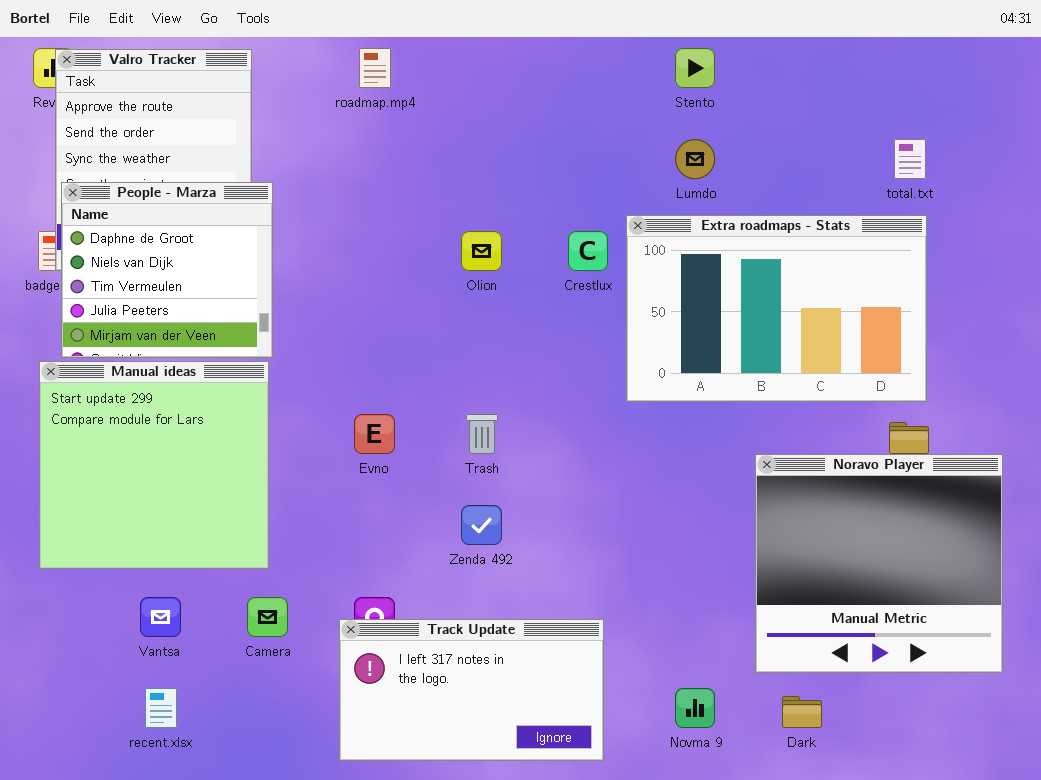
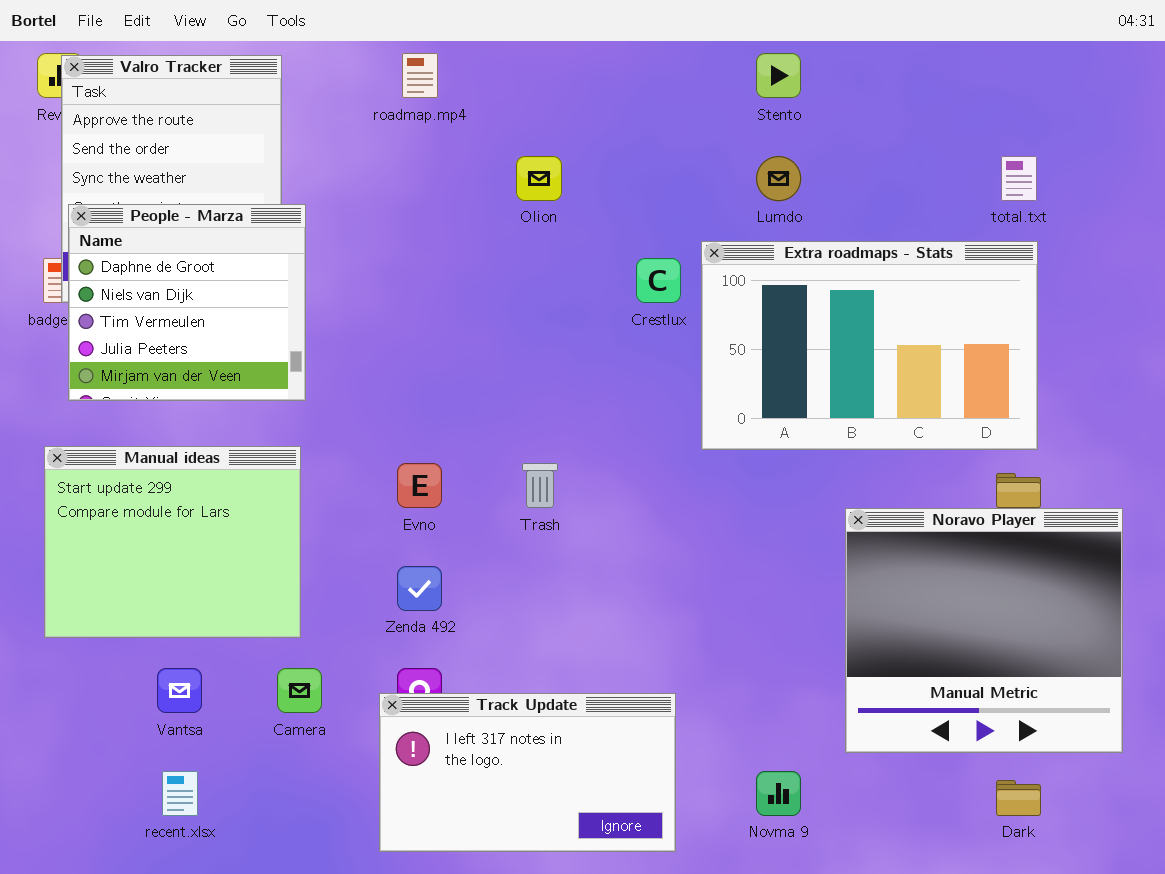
Olion: [461,231,502,271] -> [516,156,562,201], moved
Manual ideas: [39,361,269,569] -> [44,446,301,638], resized
Zenda 492: [461,505,502,545] -> [397,566,442,611], moved
Dark: [782,696,822,728] -> [996,780,1041,816], moved

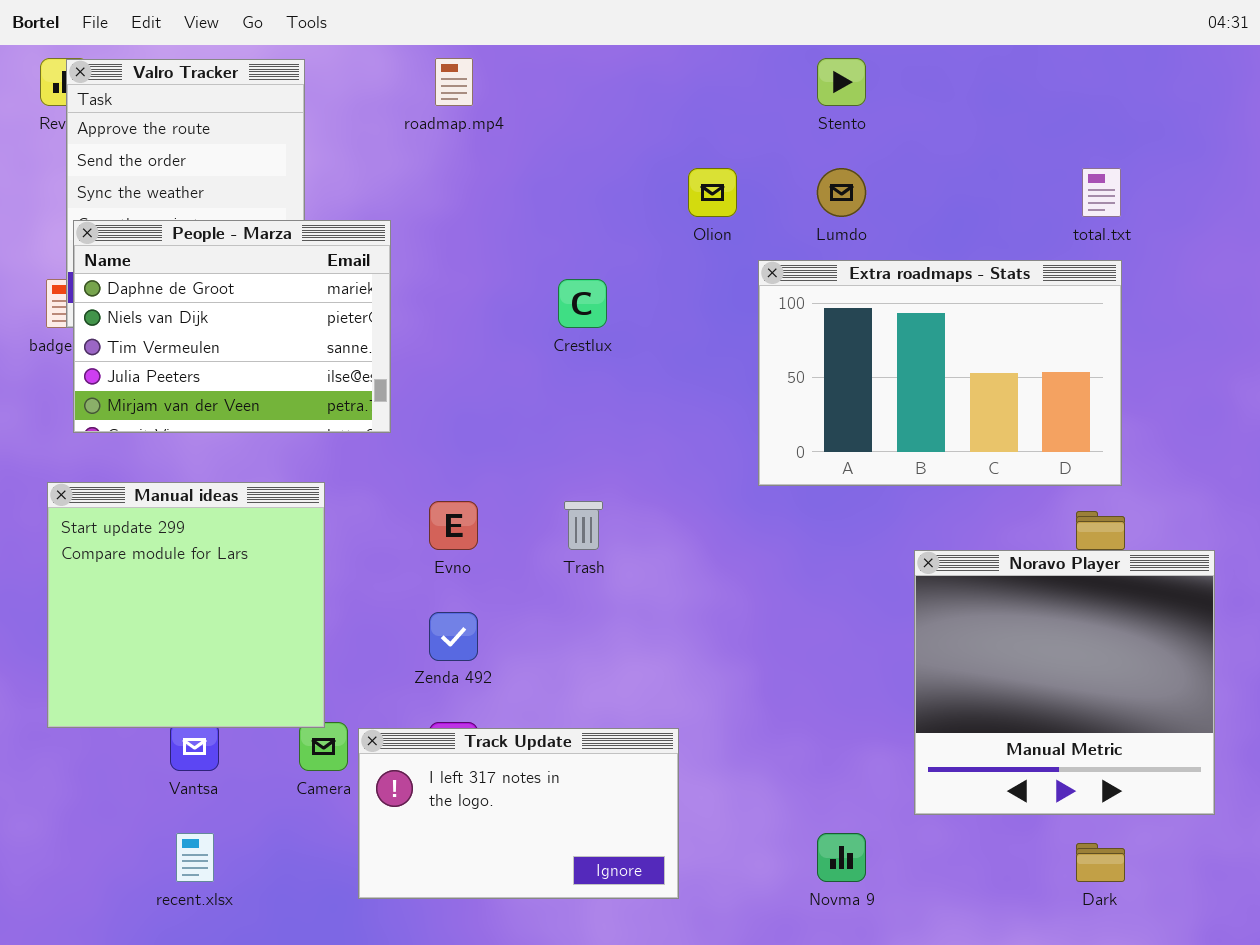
Olion: [516,156,562,201] -> [688,168,737,217], moved
People - Marza: [68,204,306,401] -> [73,220,391,433], resized
Crestlux: [636,258,681,303] -> [558,279,607,328], moved
Manual ideas: [44,446,301,638] -> [47,482,325,728], resized
Track Update: [379,693,676,852] -> [358,728,679,899], moved

